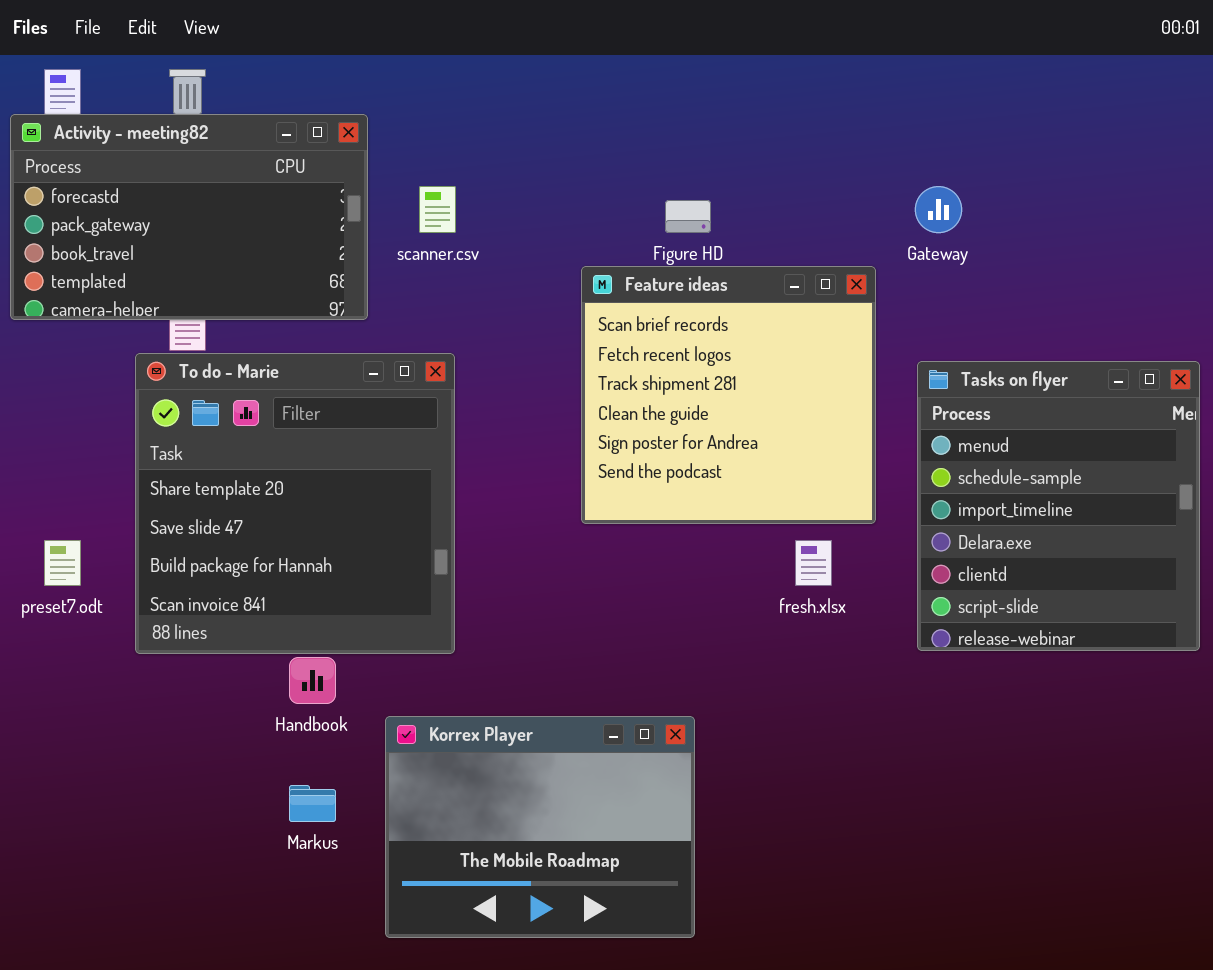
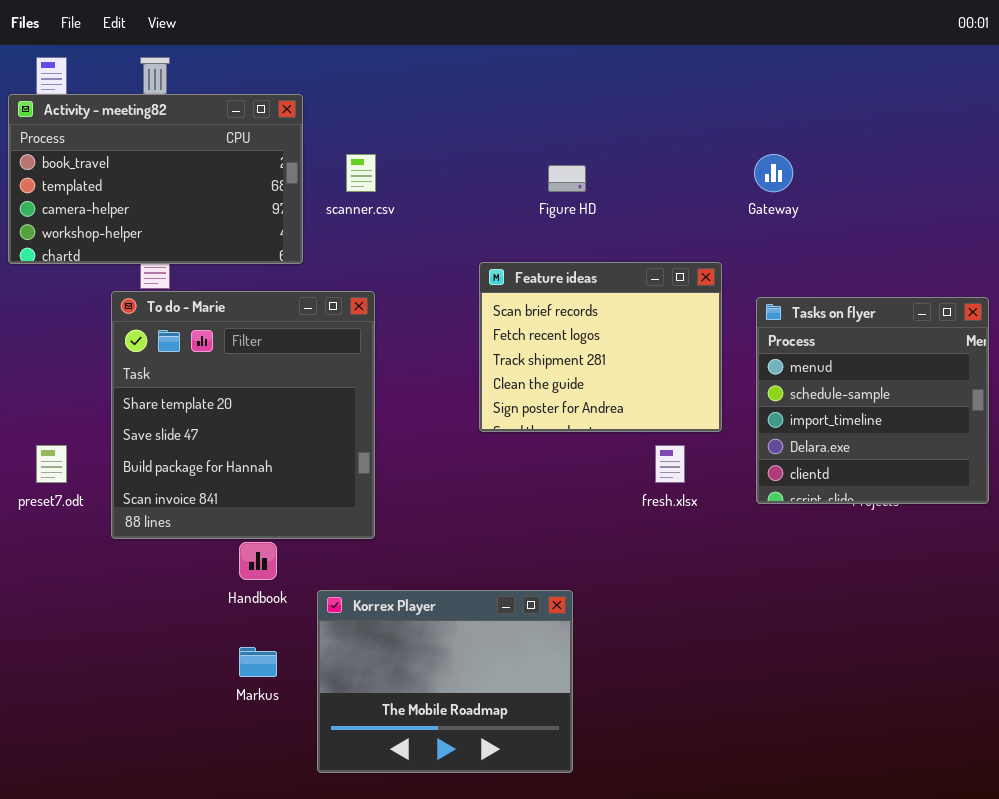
Activity - meeting82: [10,114,368,320] -> [8,94,303,264], scrolled down 2 rows
Feature ideas: [581,266,876,524] -> [479,262,722,432], resized
Tasks on flyer: [917,361,1200,651] -> [756,297,989,504], resized

